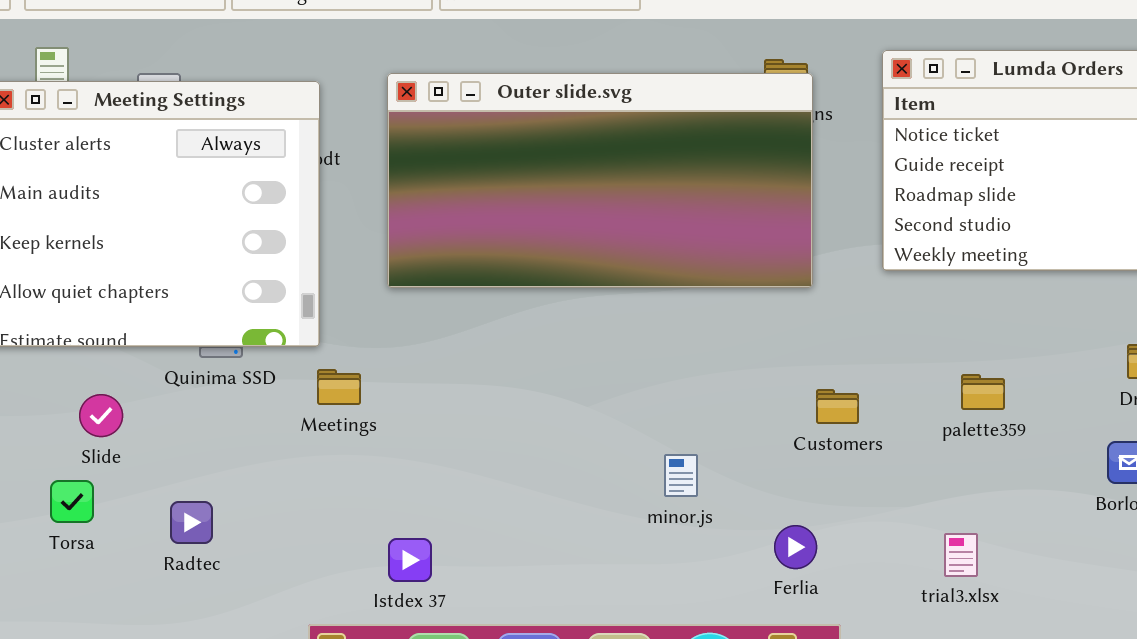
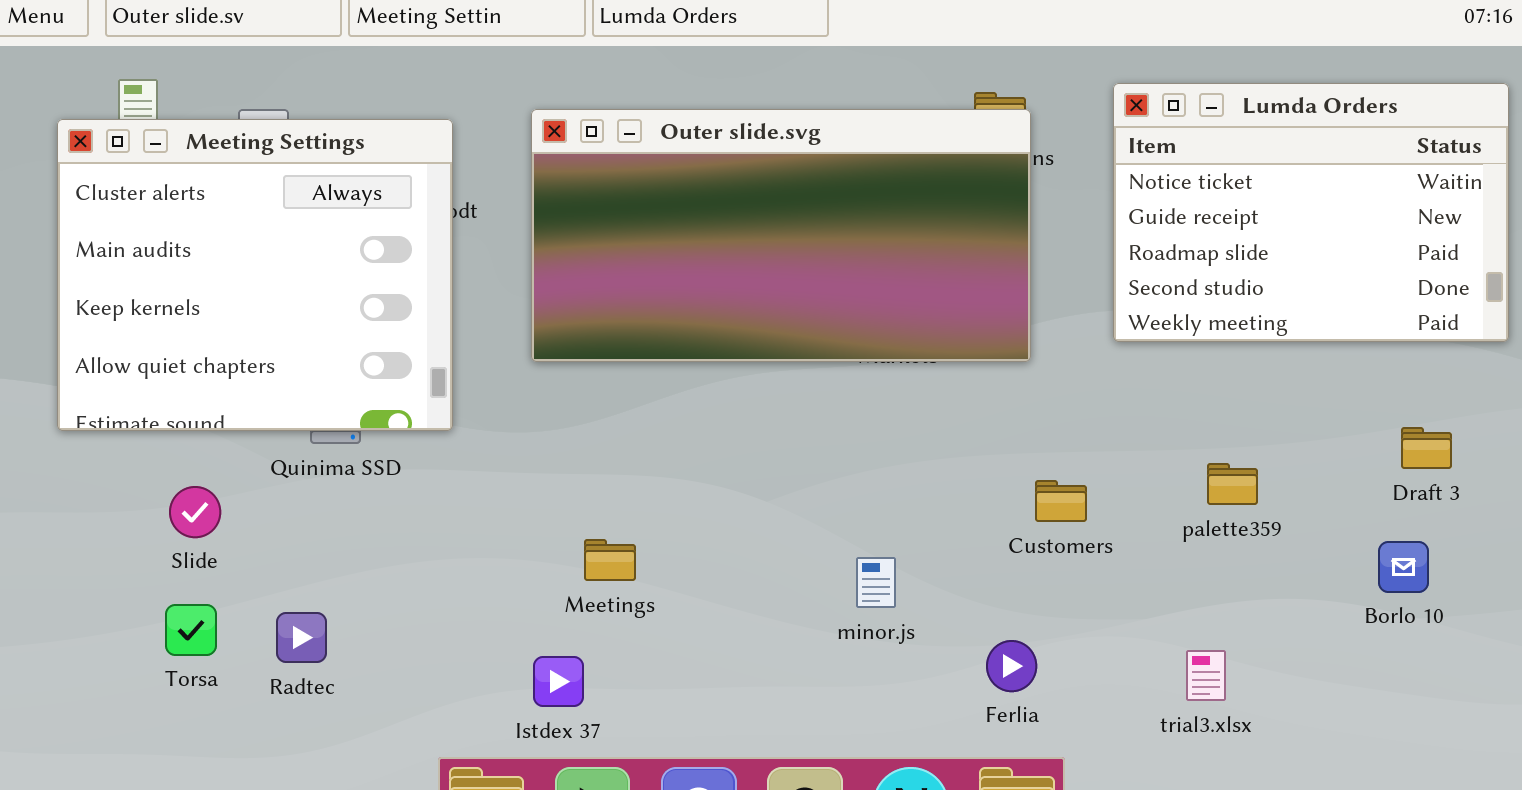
Meetings: [317,369,361,405] -> [584,539,636,581], moved
Torsa: [50,480,94,523] -> [165,604,217,656], moved

